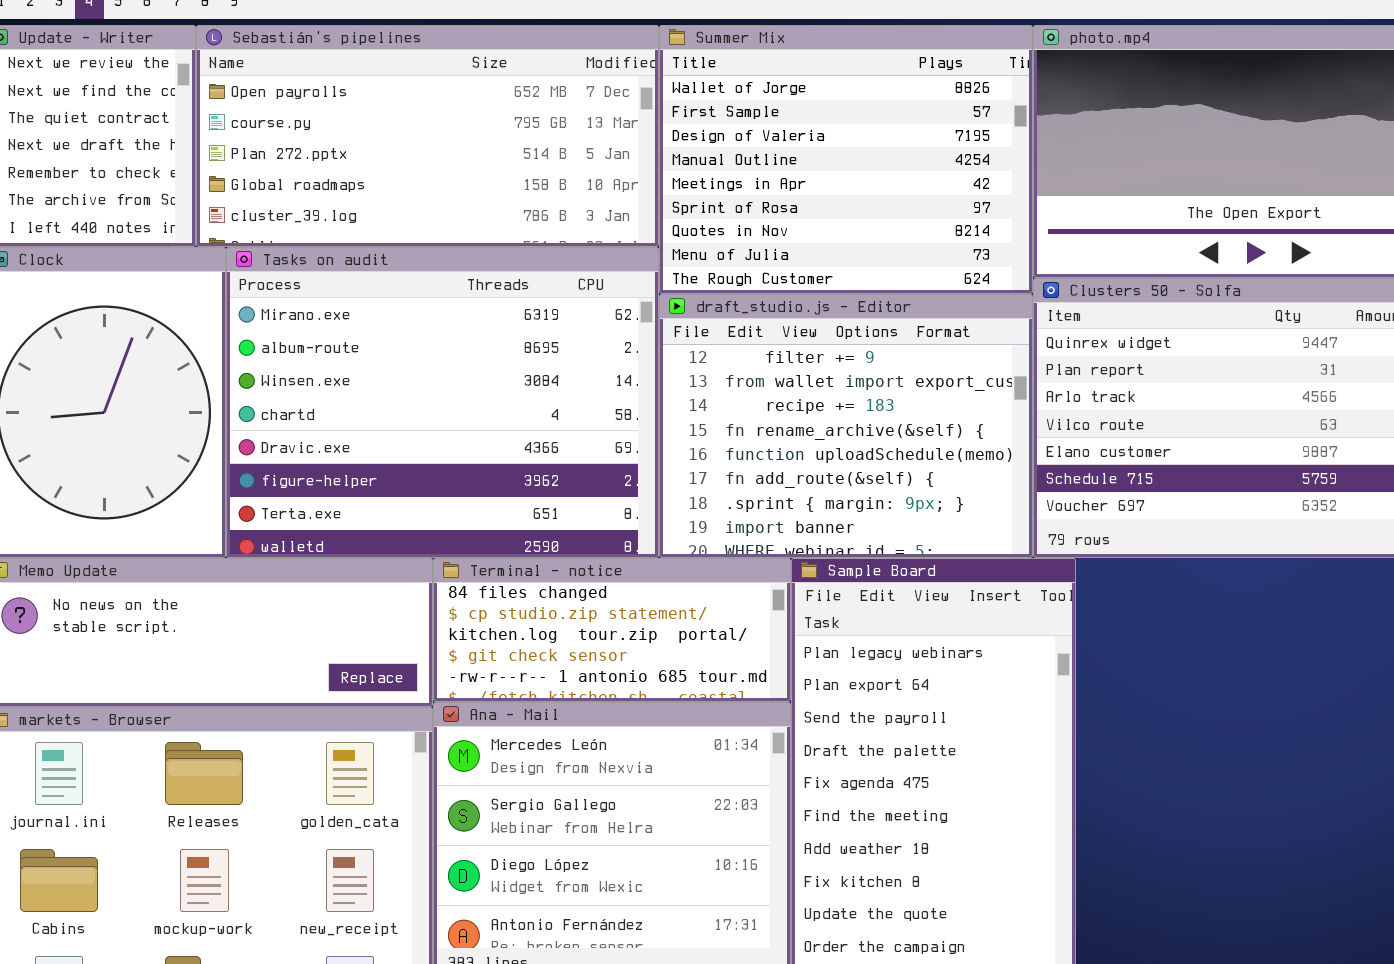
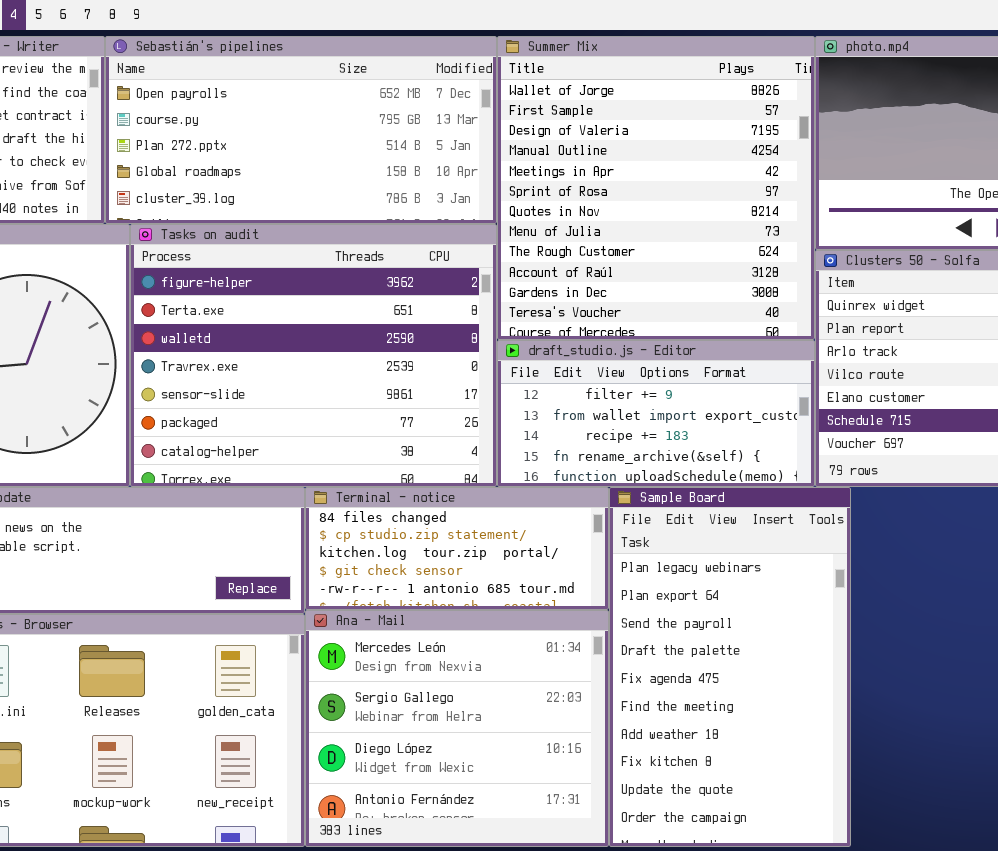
Summer Mix: [659,25,1033,294] -> [497,36,815,340], resized
Tasks on audit: [226,247,659,558] -> [130,224,497,487], scrolled down 5 rows
draft_studio.js - Editor: [659,294,1033,558] -> [497,340,815,487], resized

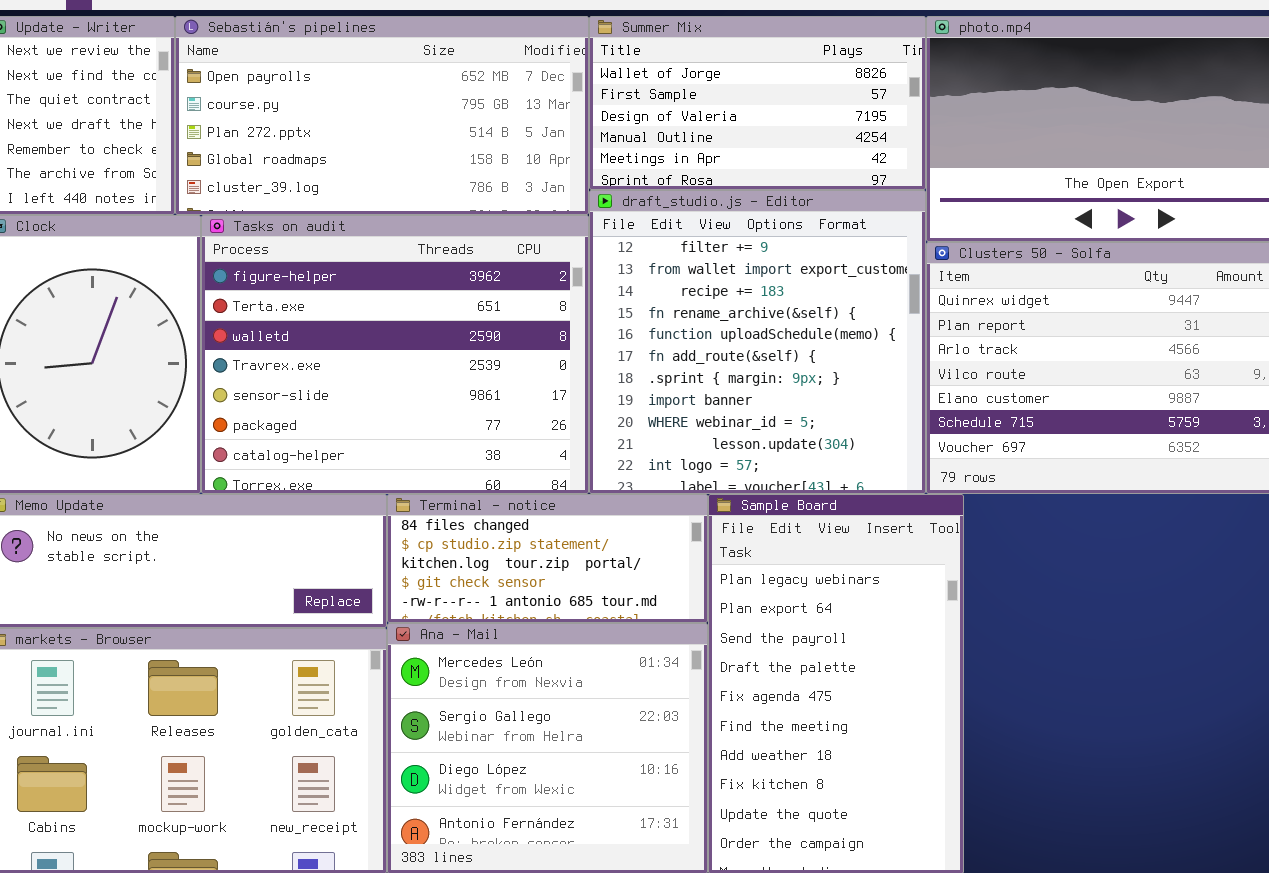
Summer Mix: [497,36,815,340] -> [589,16,926,190], resized
draft_studio.js - Editor: [497,340,815,487] -> [589,190,926,494], resized

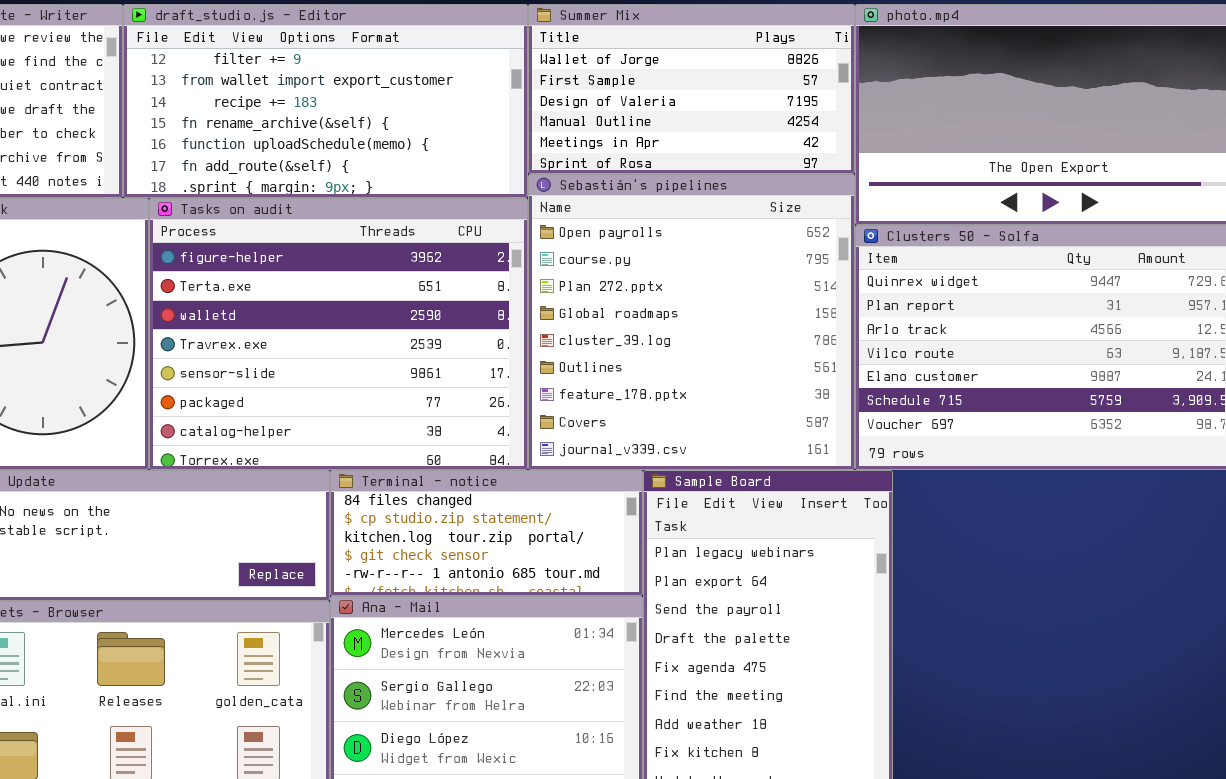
Sebastián's pipelines: [175,16,589,215] -> [528,174,855,470], moved, resized
draft_studio.js - Editor: [589,190,926,494] -> [123,4,528,198], moved, resized

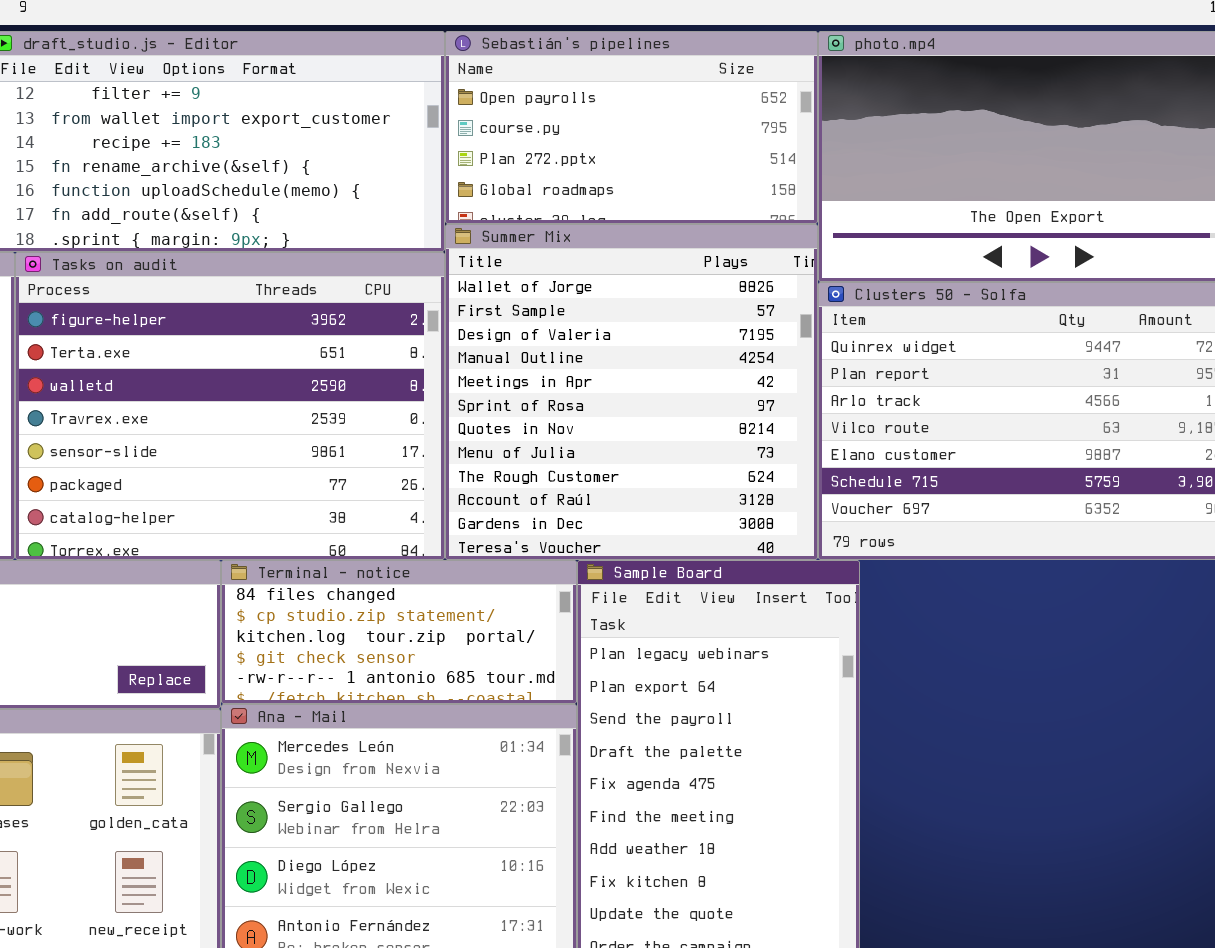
Summer Mix: [528,4,855,174] -> [445,224,818,560], moved, resized
Sebastián's pipelines: [528,174,855,470] -> [445,31,818,224], moved, resized

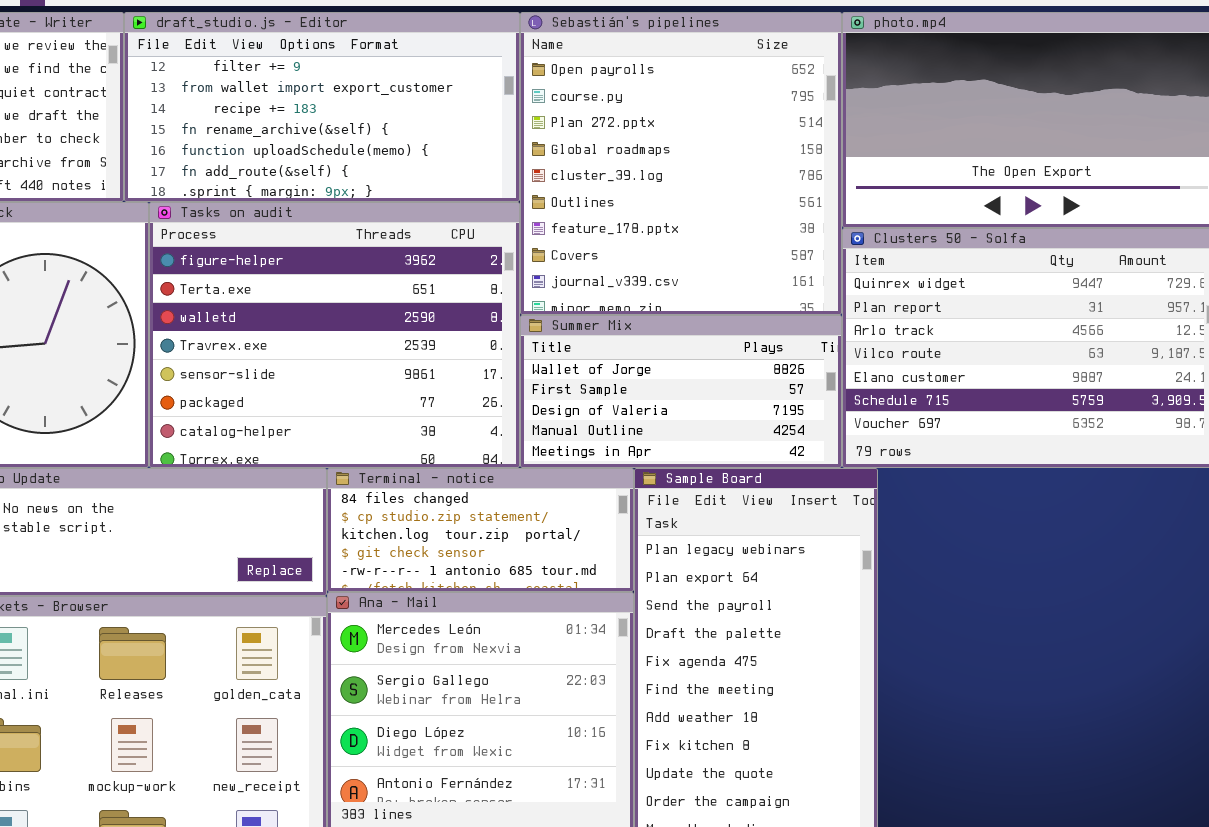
Sebastián's pipelines: [445,31,818,224] -> [520,12,842,315], resized
Summer Mix: [445,224,818,560] -> [520,315,842,468], resized

